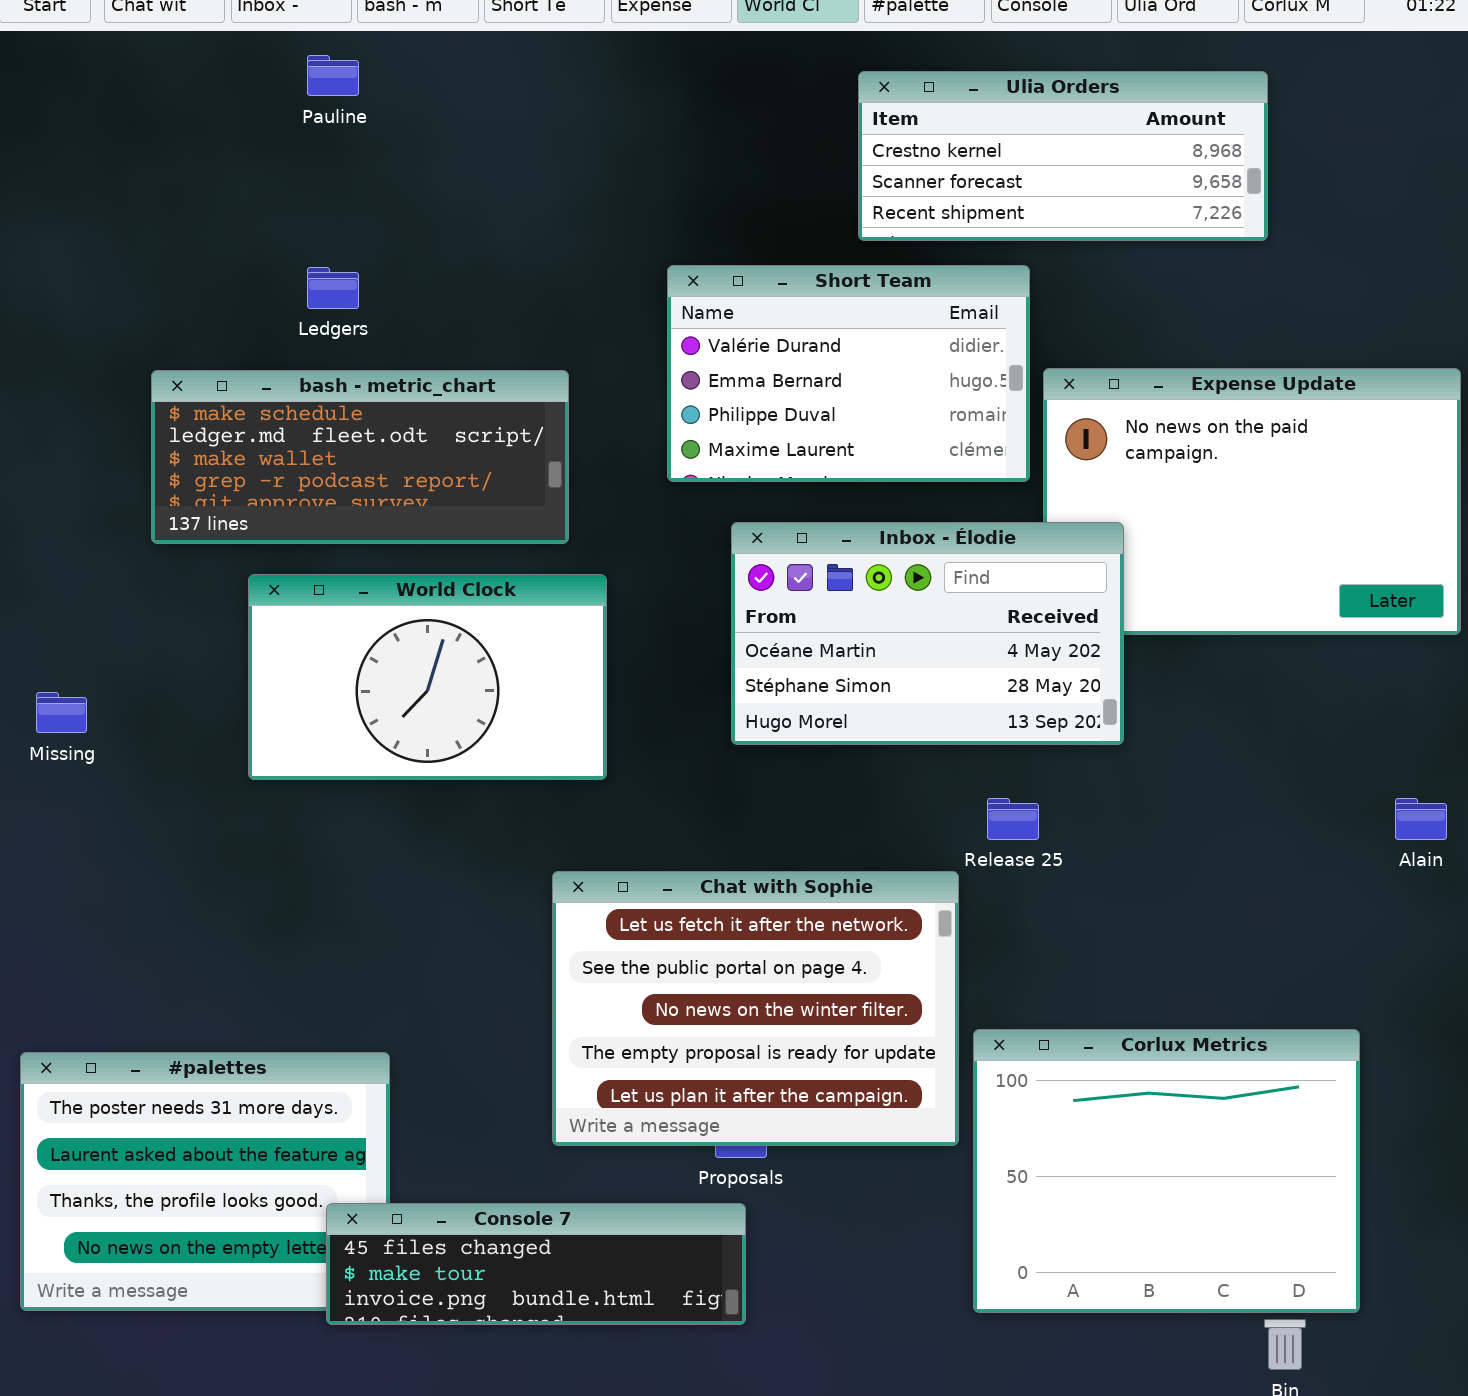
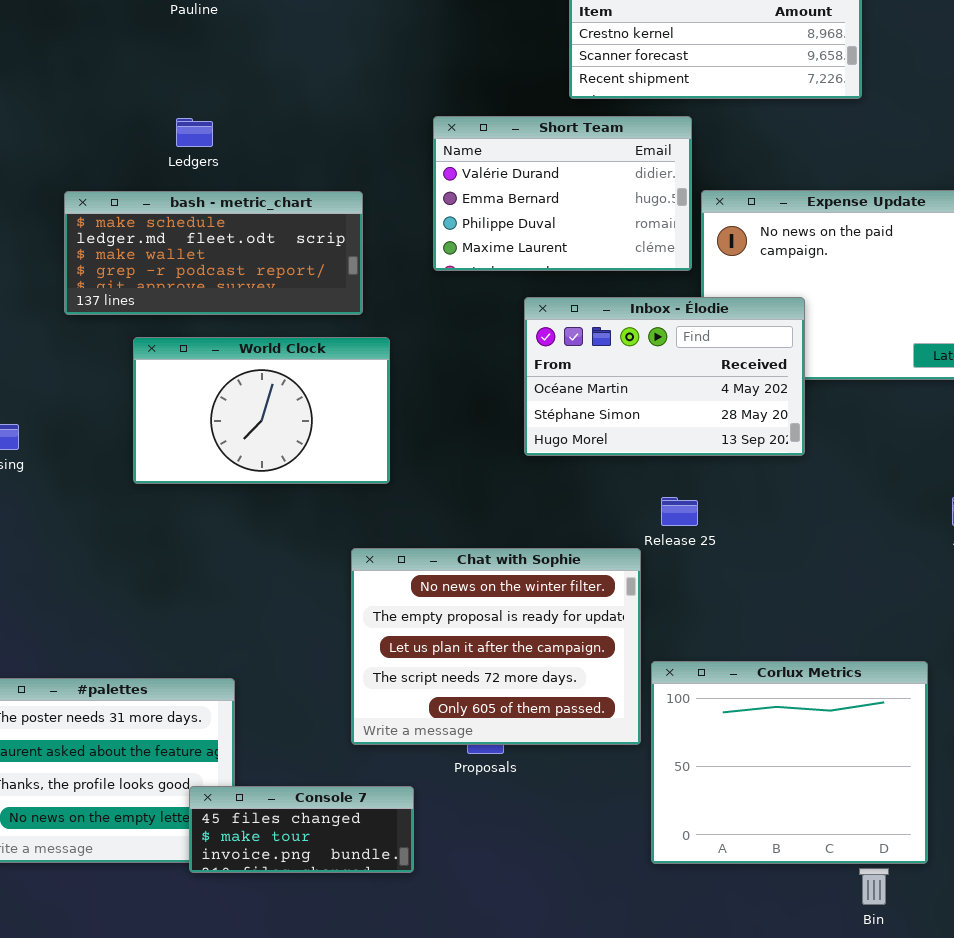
Inbox - Élodie: [731,522,1124,745] -> [524,297,805,456], moved
Chat with Sophie: [552,871,959,1146] -> [351,548,641,745], scrolled down 2 rows
Console 7: [326,1203,746,1325] -> [189,786,414,873], resized

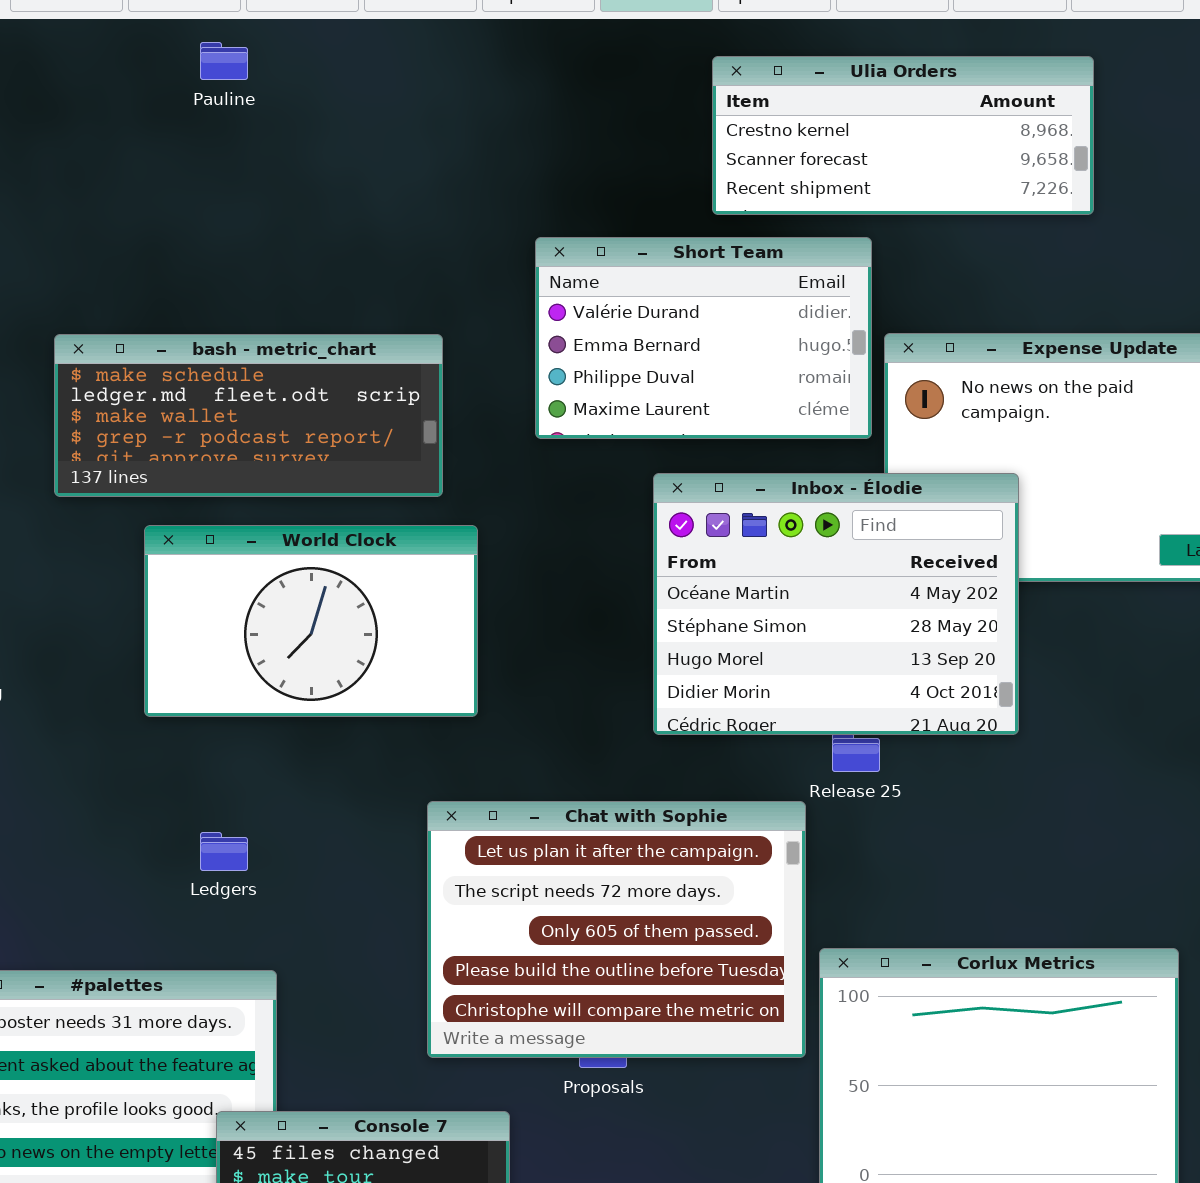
Ledgers: [176,118,213,147] -> [200,832,248,871], moved
Inbox - Élodie: [524,297,805,456] -> [653,473,1019,735], resized
Chat with Sophie: [351,548,641,745] -> [427,801,806,1058], scrolled down 2 rows

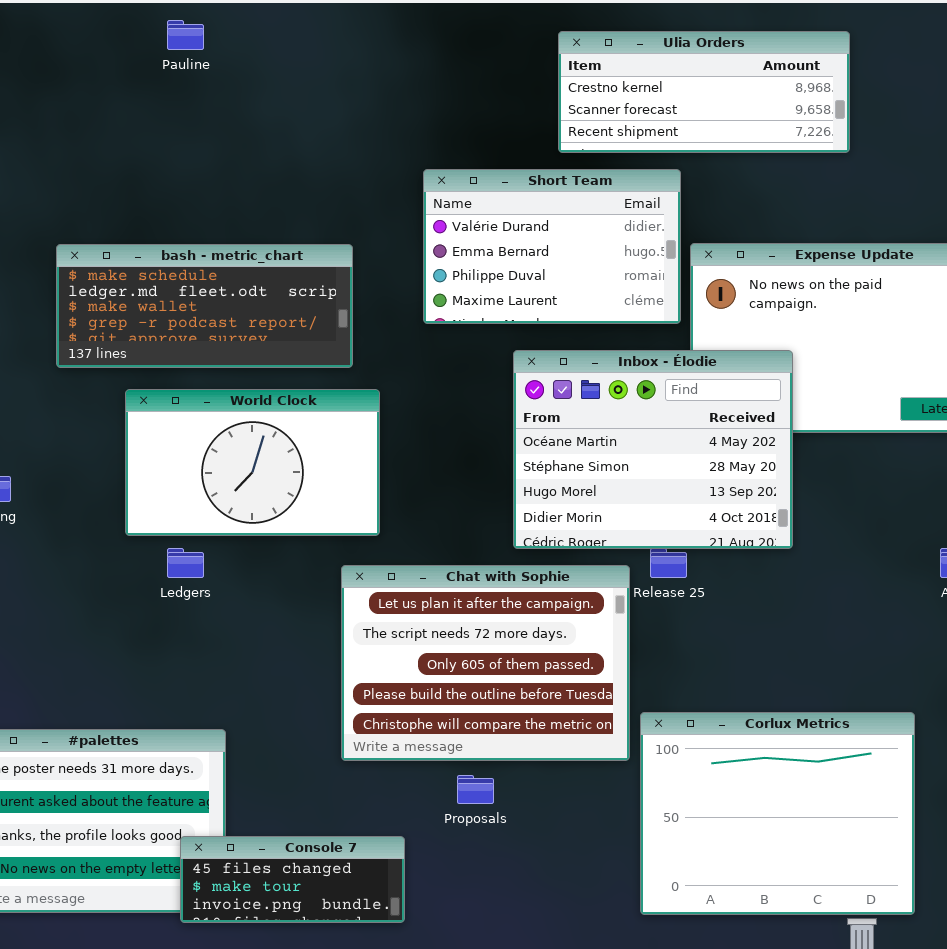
Chat with Sophie: [427,801,806,1058] -> [341,565,630,761], moved
Ledgers: [200,832,248,871] -> [167,548,204,578], moved

